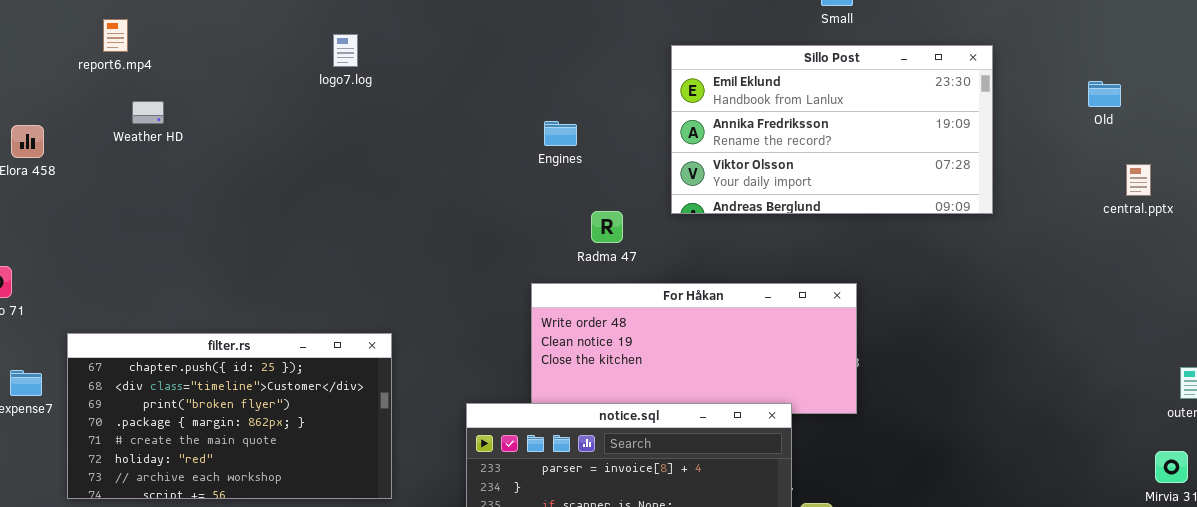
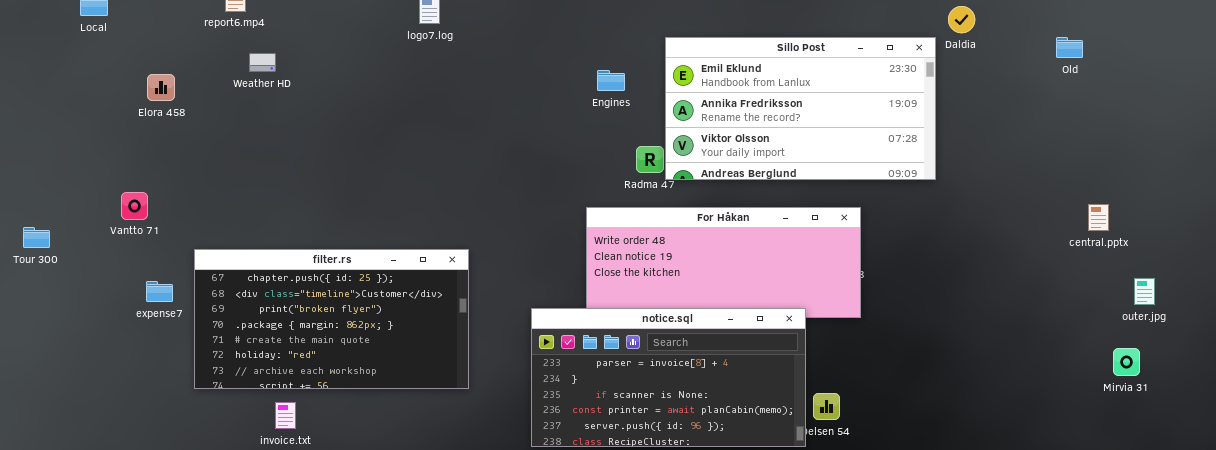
Sillo Post: [671,45,993,214] -> [665,37,936,180], moved
central.pptx: [1126,164,1151,196] -> [1088,204,1109,231], moved

